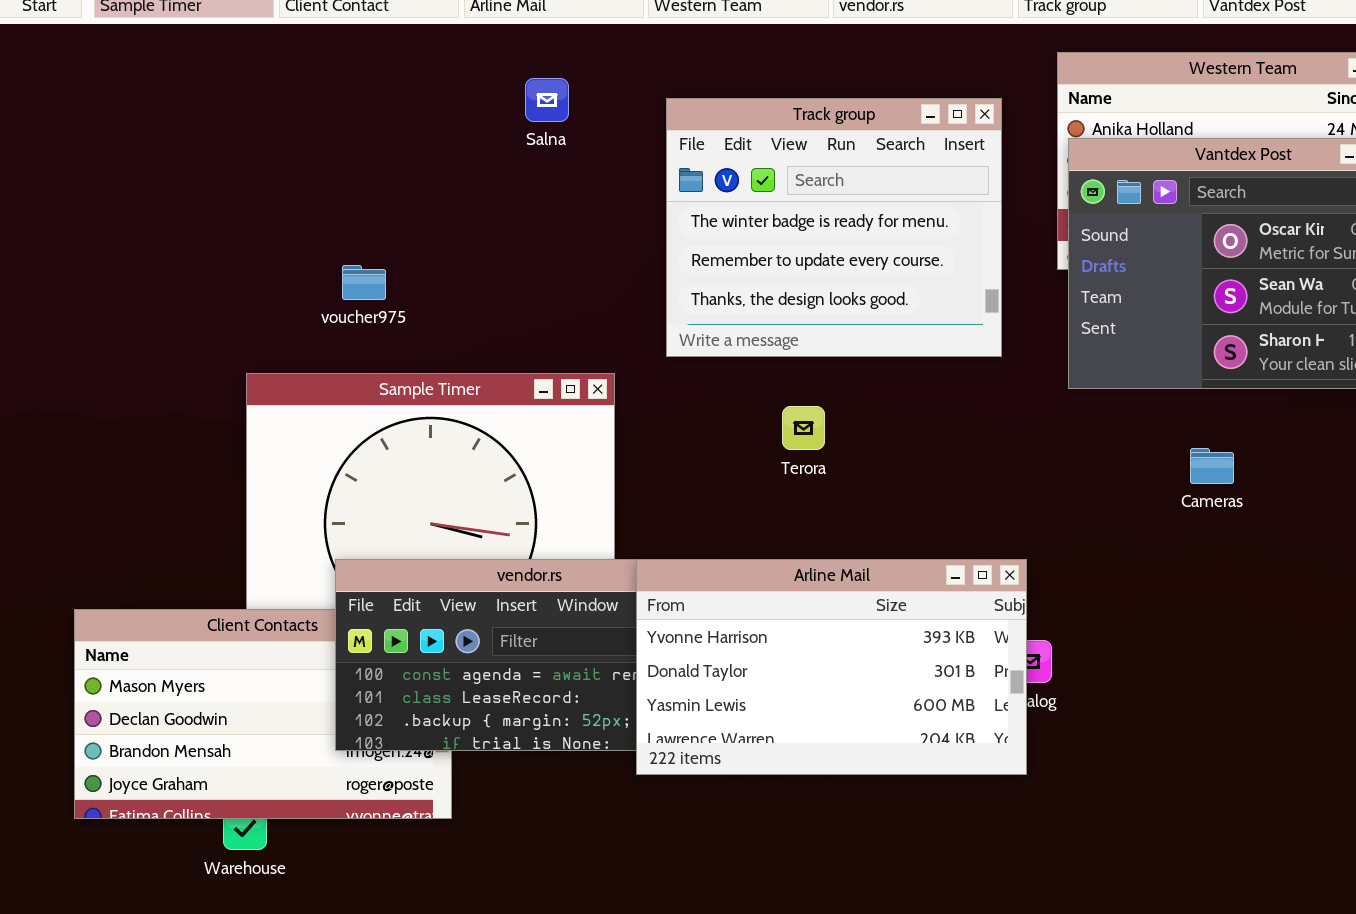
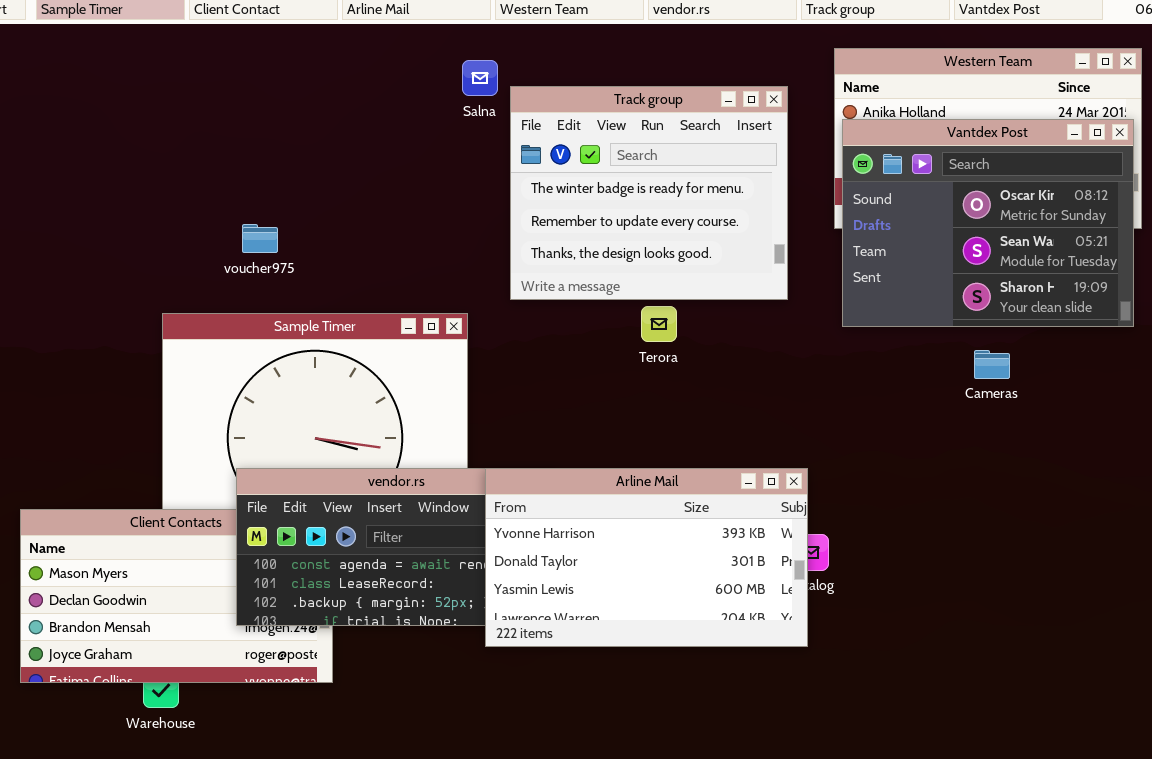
Salna: [525,78,569,122] -> [462,60,498,96], moved
Terora: [782,406,825,450] -> [641,306,677,342], moved
Cameras: [1190,448,1234,484] -> [974,350,1010,379], moved

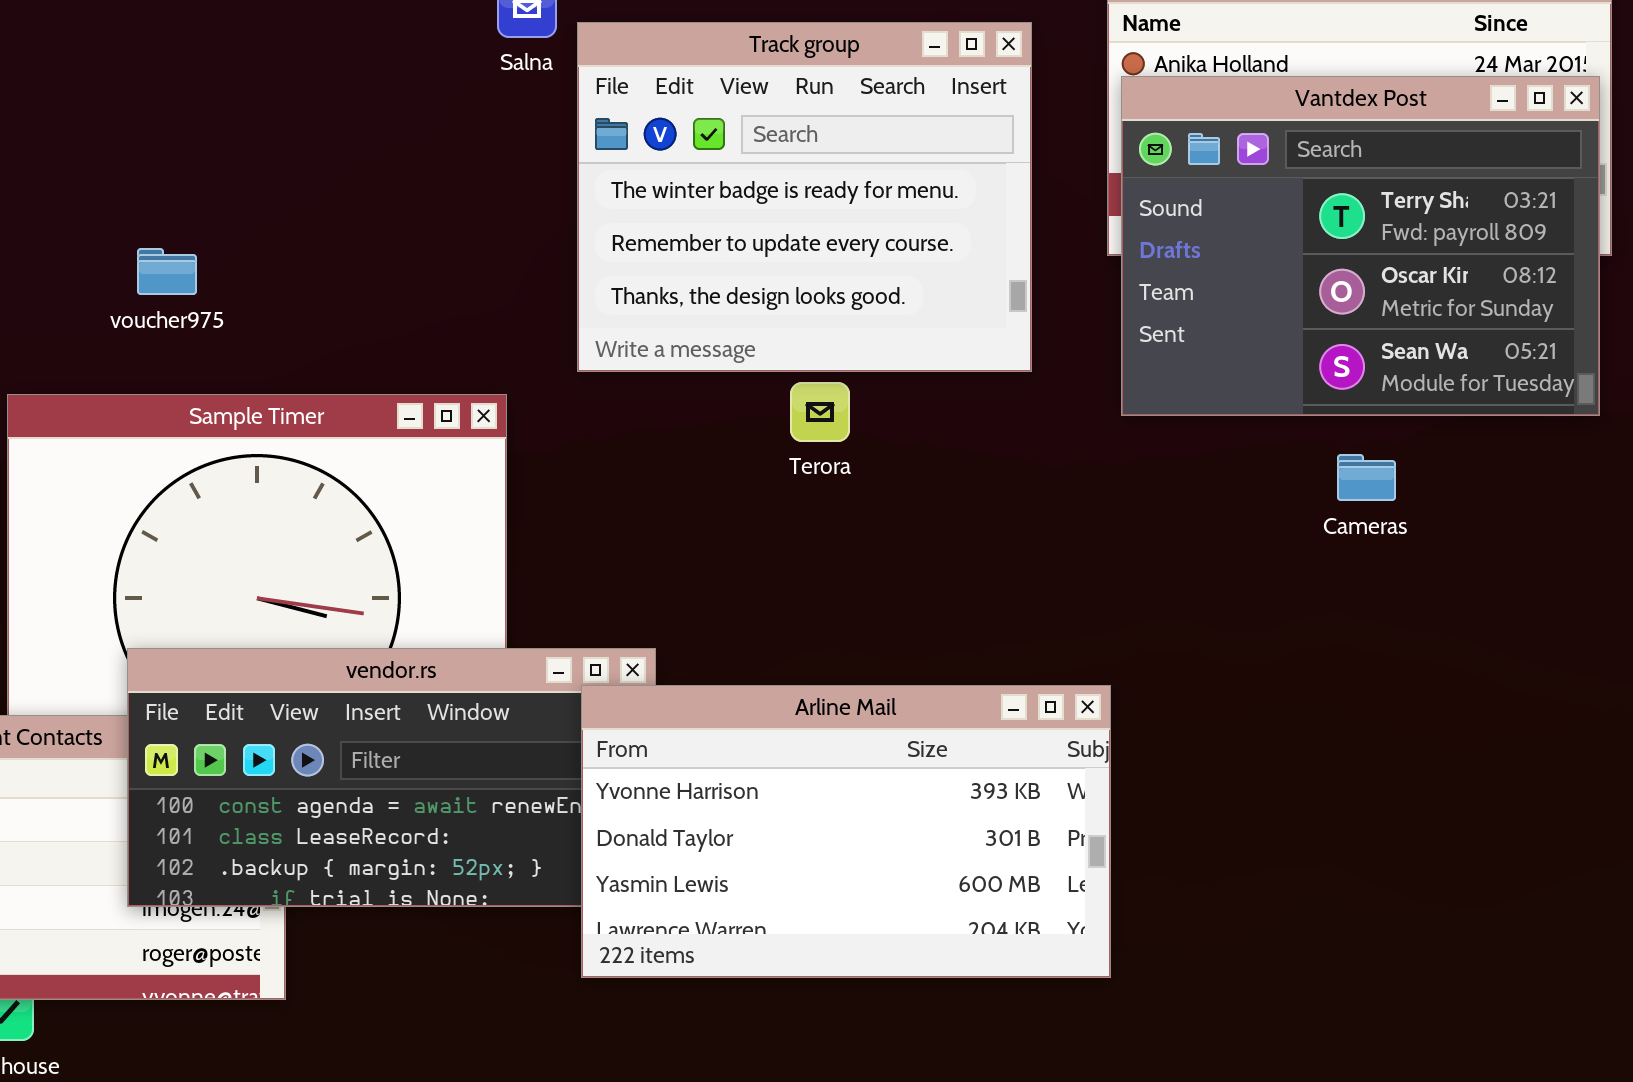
Vantdex Post: [842,119,1134,327] -> [1121,76,1600,416], scrolled up 1 row
Arline Mail: [485,468,808,647] -> [581,685,1111,978], moved

